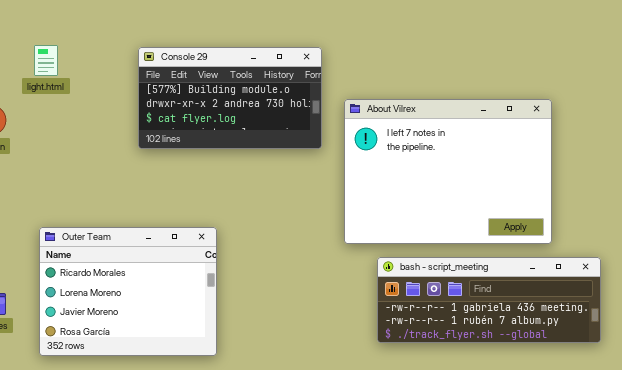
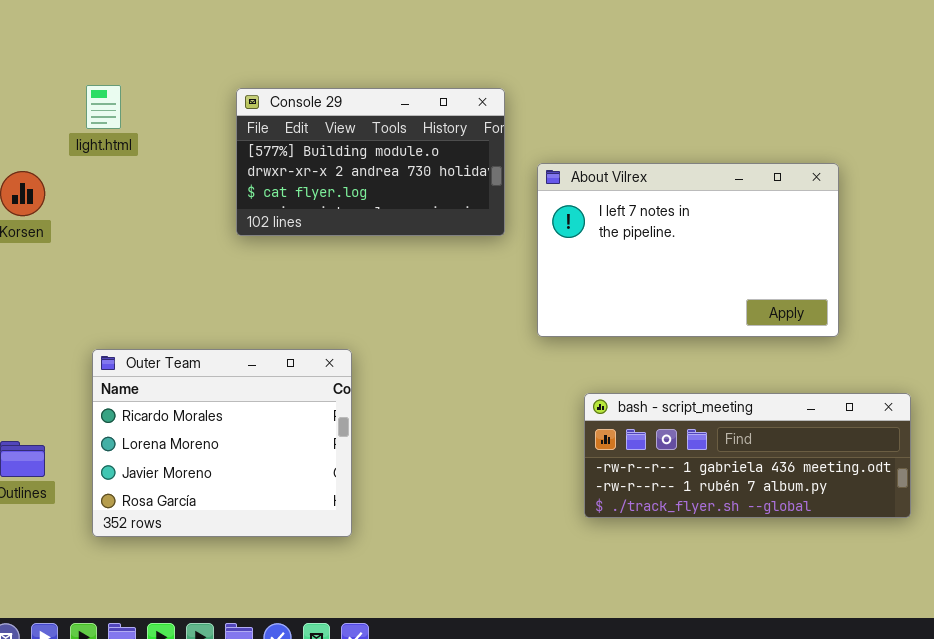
About Vilrex: [344,99,552,244] -> [537,163,839,337], resized

